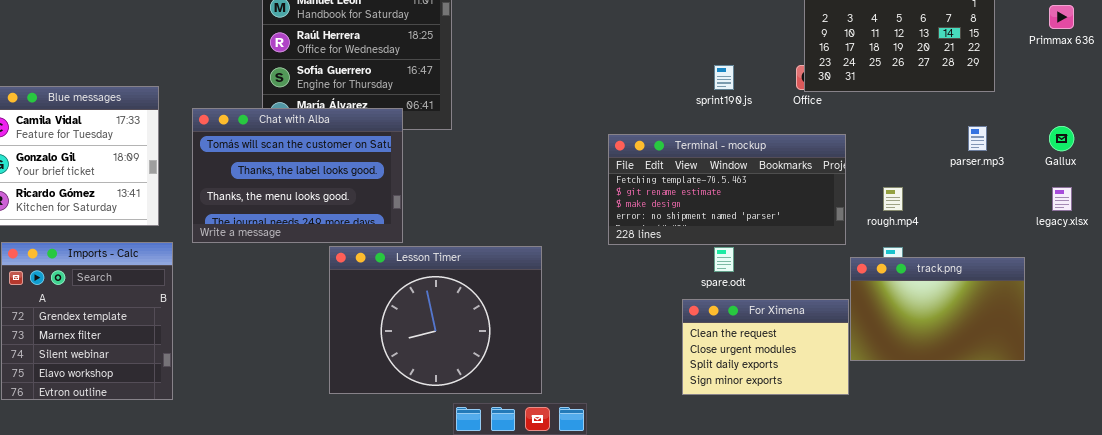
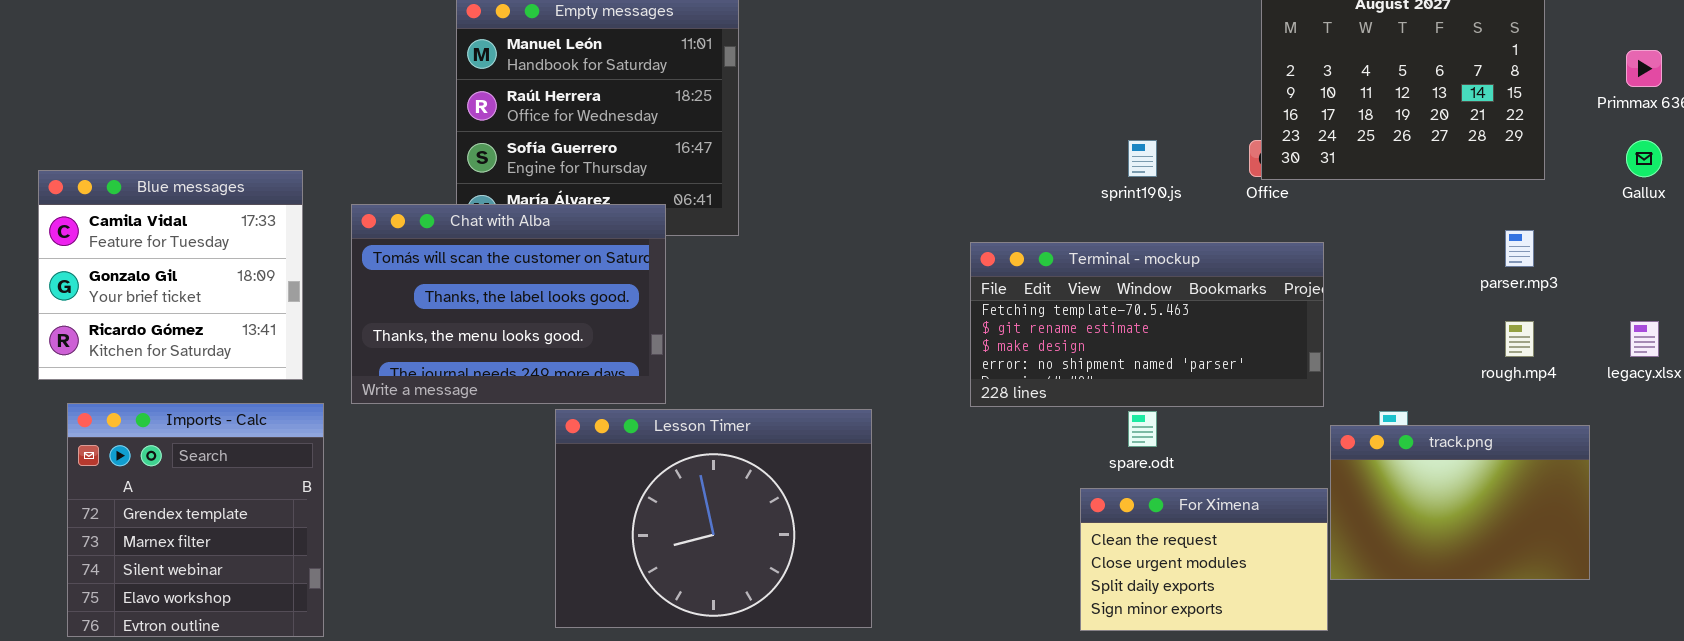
Gallux: [1049,126,1074,151] -> [1626,140,1662,177], moved
rough.mp4: [883,187,903,211] -> [1505,321,1534,357], moved

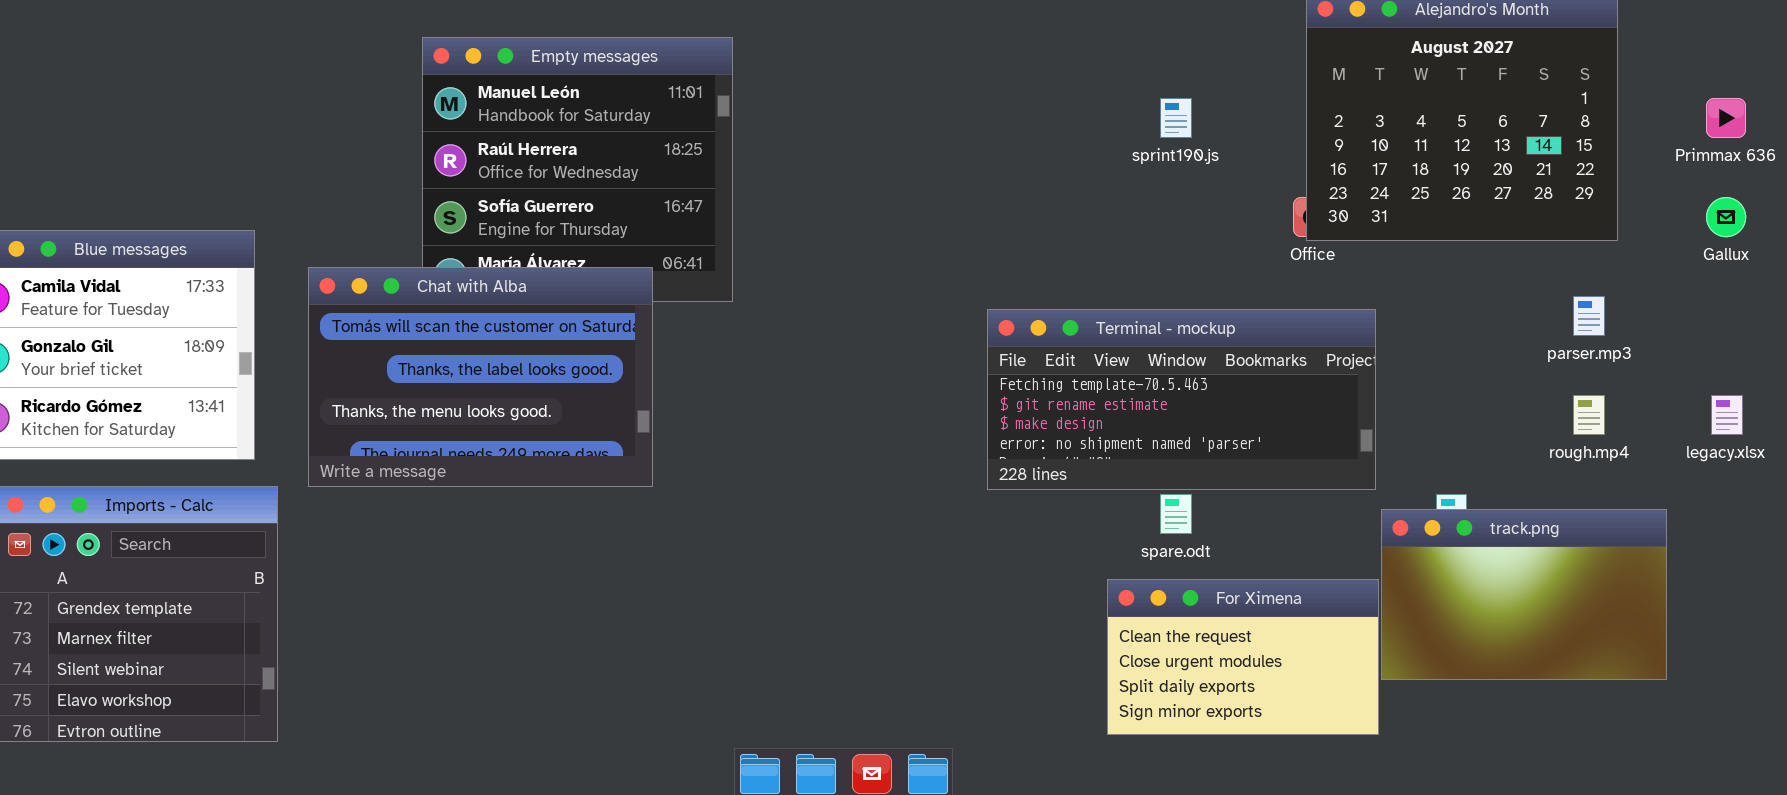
sprint190.js: [1128,140,1157,177] -> [1160,98,1192,138], moved
Lesson Timer: [555,409,872,628] -> none, closed

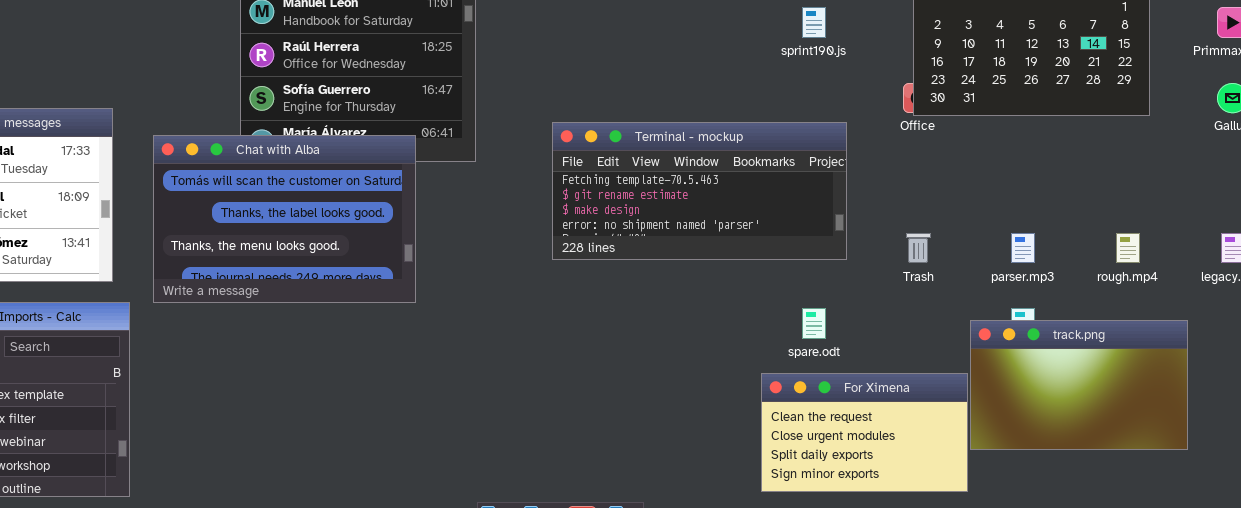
parser.mp3: [1573,296,1605,336] -> [1011,233,1035,263], moved
Terminal - mockup: [987,309,1376,490] -> [552,122,847,260], moved

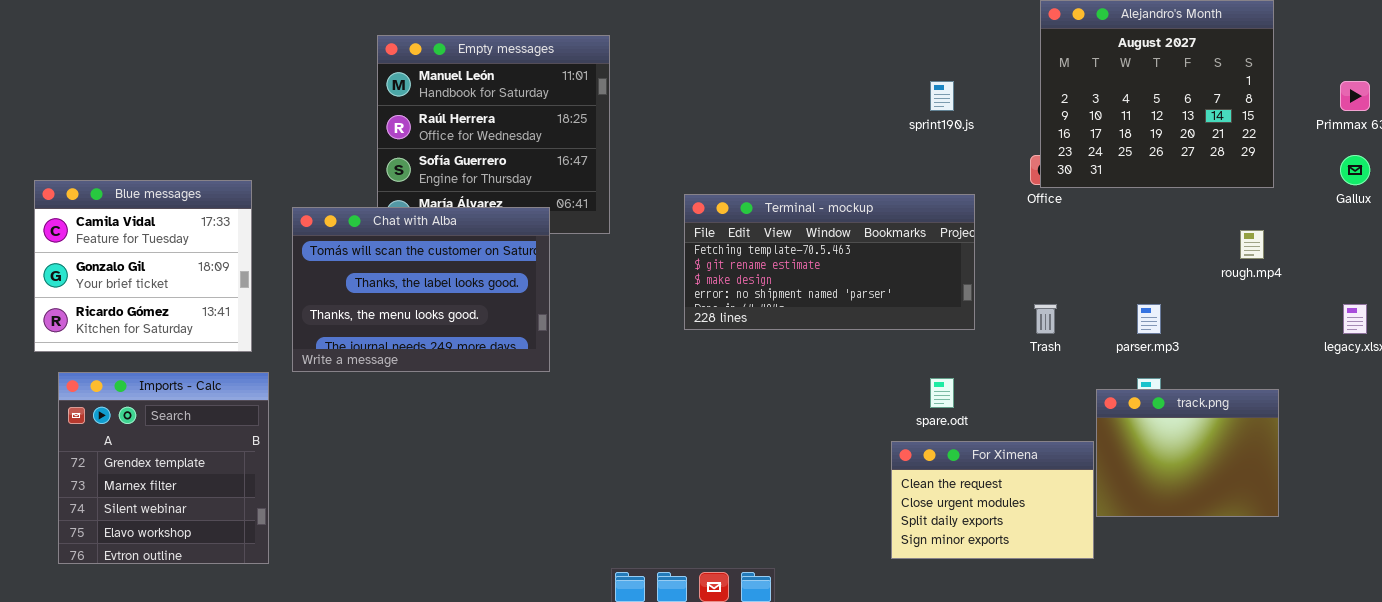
rough.mp4: [1116,233,1140,263] -> [1240,230,1264,259], moved
track.png: [970,320,1188,450] -> [1096,389,1279,517], resized

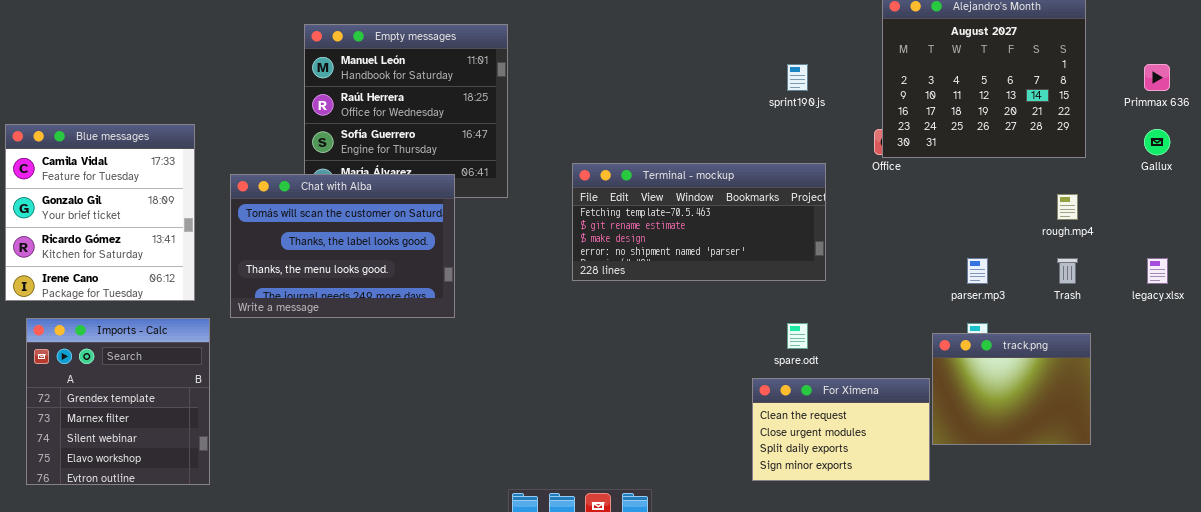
Blue messages: [34,180,252,352] -> [5,124,195,301], resized
Trash: [1034,304,1057,334] -> [1057,258,1078,284], moved

